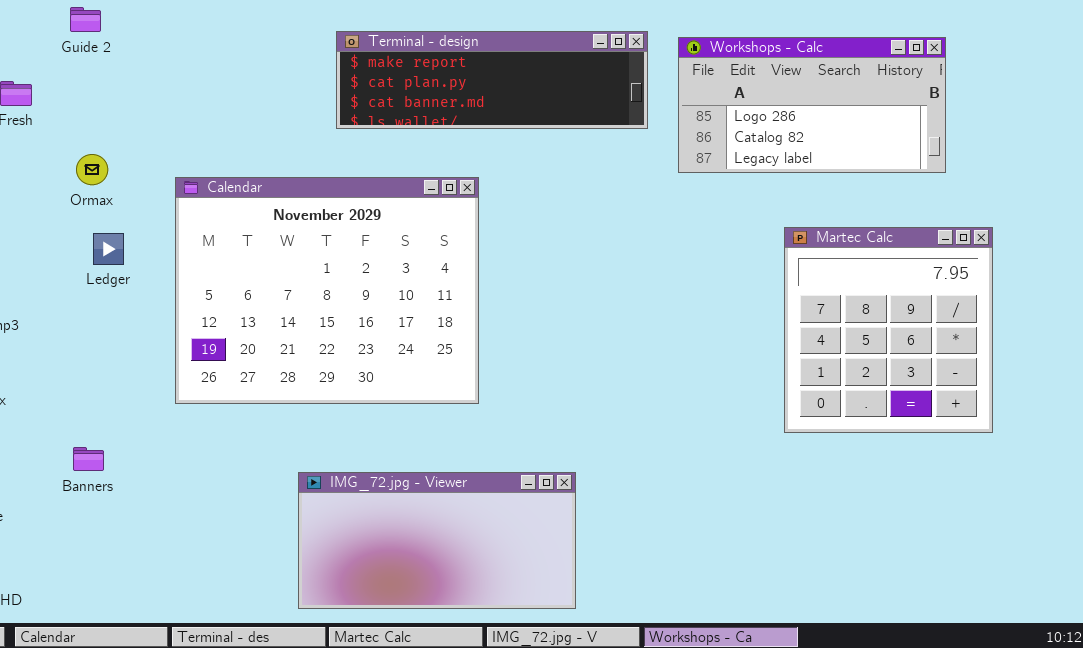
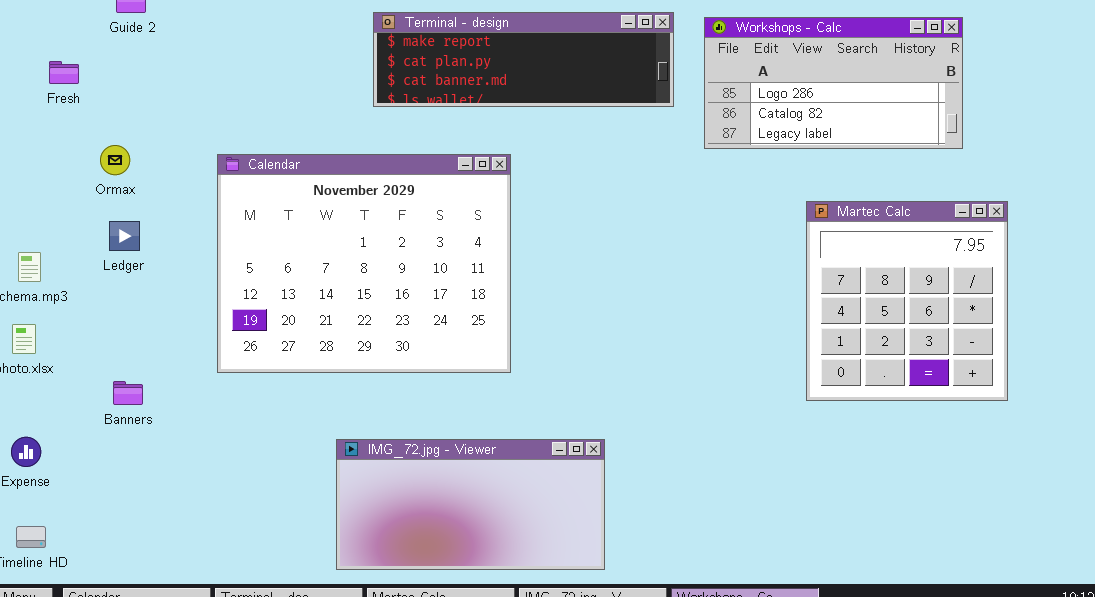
Ormax: [76,154,108,185] -> [100,145,130,175], moved
Ledger: [93,233,124,265] -> [109,221,140,251], moved
Banners: [73,447,104,471] -> [113,381,143,405], moved

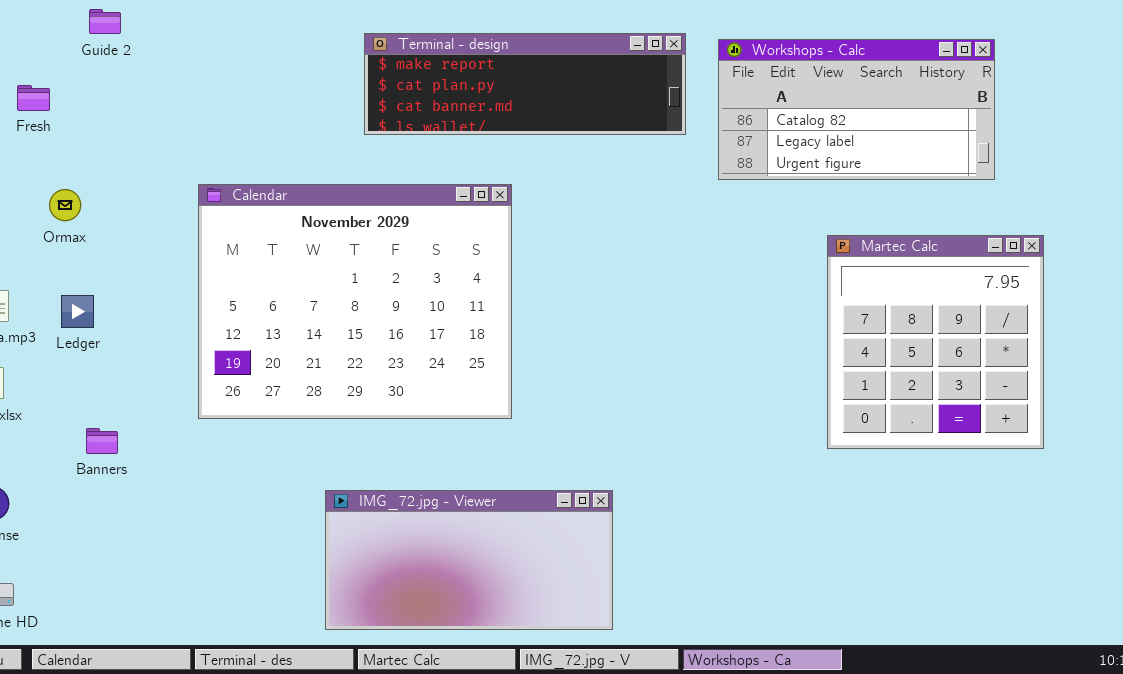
Workshops - Calc: [704,17,963,149] -> [718,39,995,180], scrolled down 1 row
Ormax: [100,145,130,175] -> [49,189,81,221], moved
Ledger: [109,221,140,251] -> [61,295,94,328], moved

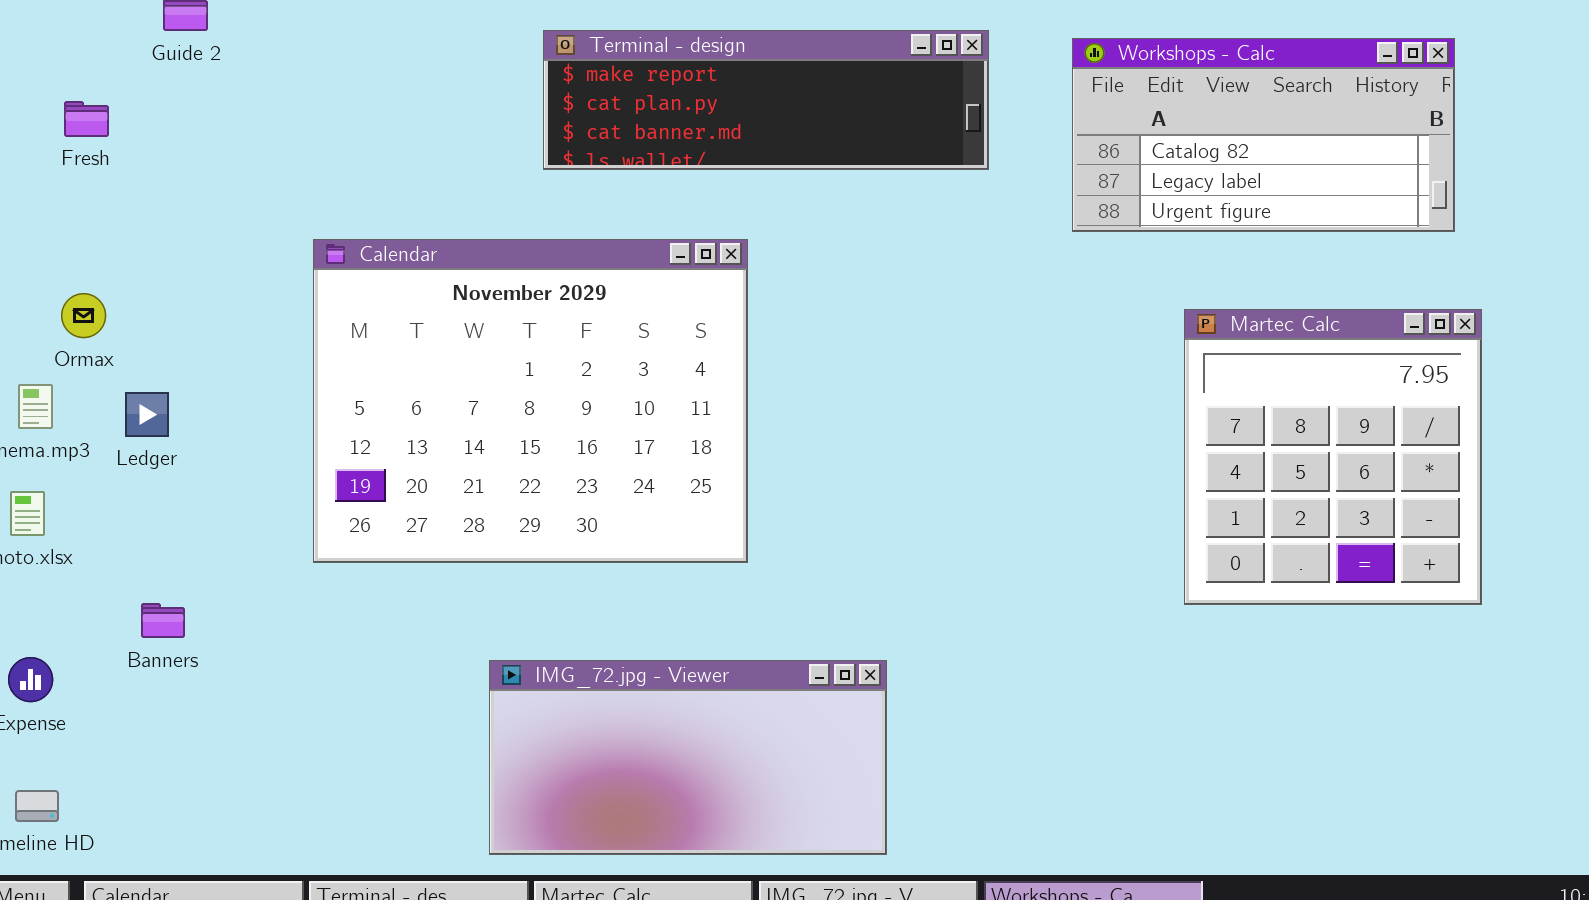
Workshops - Calc: [718,39,995,180] -> [1072,38,1455,232], moved
Ormax: [49,189,81,221] -> [61,293,106,338], moved
Banners: [86,428,118,454] -> [141,603,185,638], moved

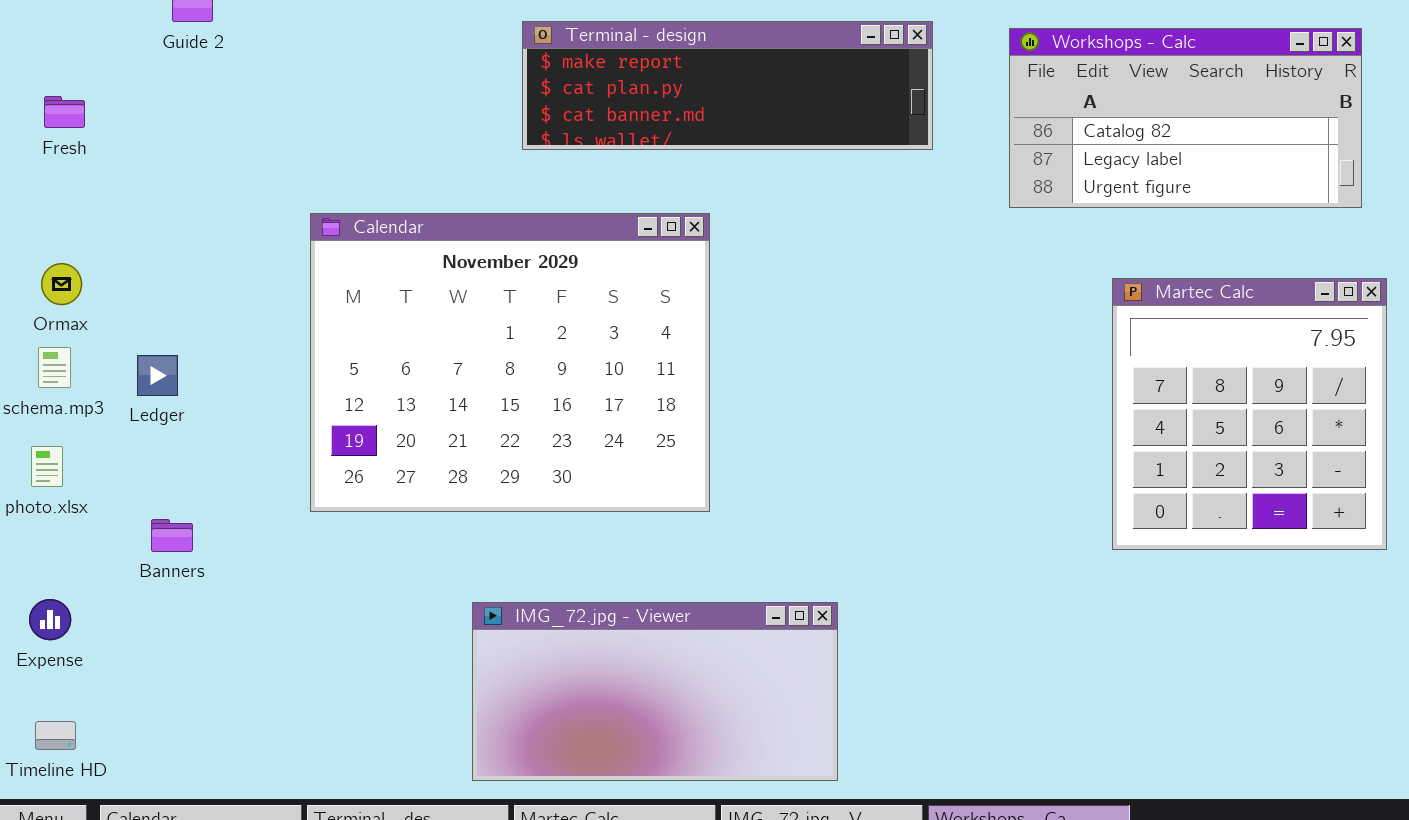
Fresh: [64,101,109,137] -> [44,96,85,128], moved
Ormax: [61,293,106,338] -> [41,263,82,305], moved
Banners: [141,603,185,638] -> [151,519,193,552], moved

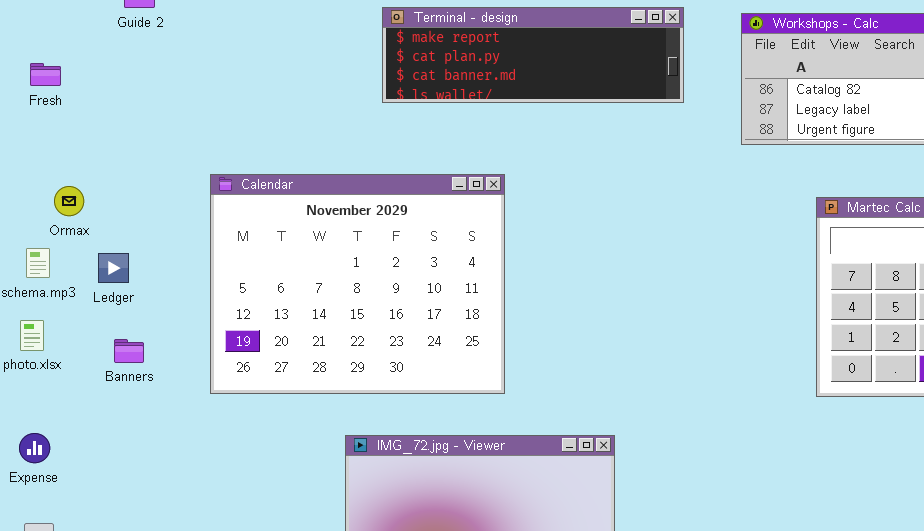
Calendar: [310,213,710,512] -> [210,174,505,394], moved
Ormax: [41,263,82,305] -> [54,186,84,216], moved
Banners: [151,519,193,552] -> [114,339,144,363], moved

